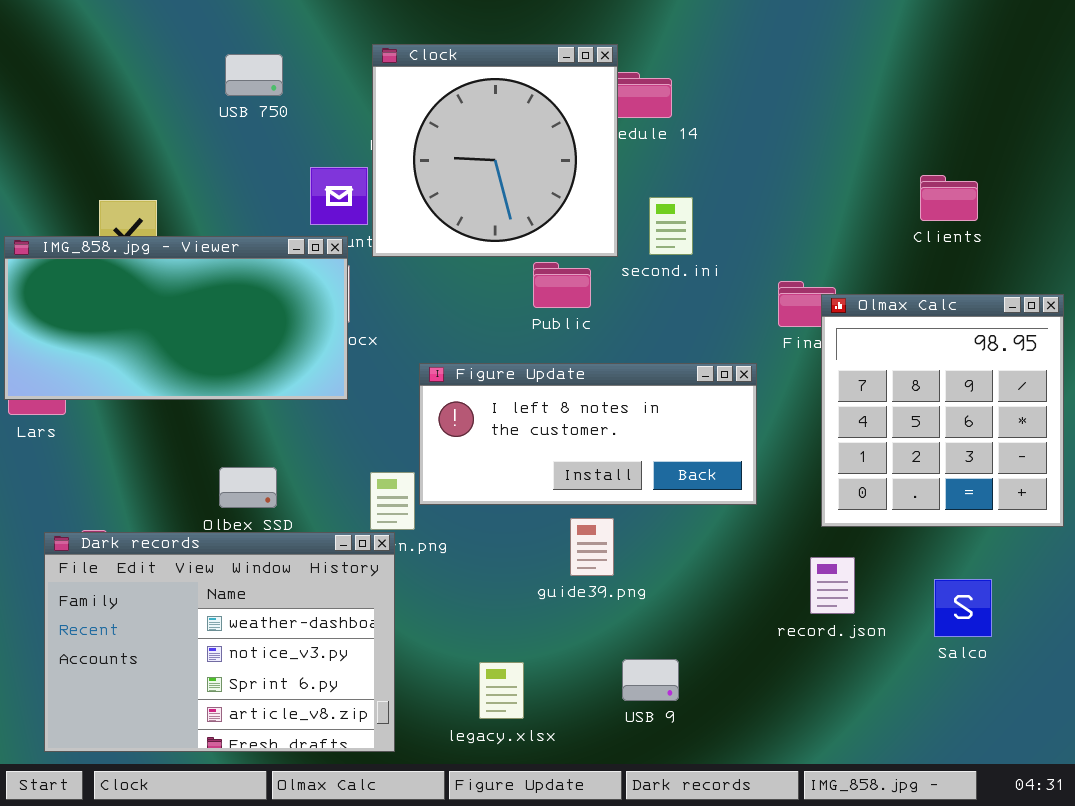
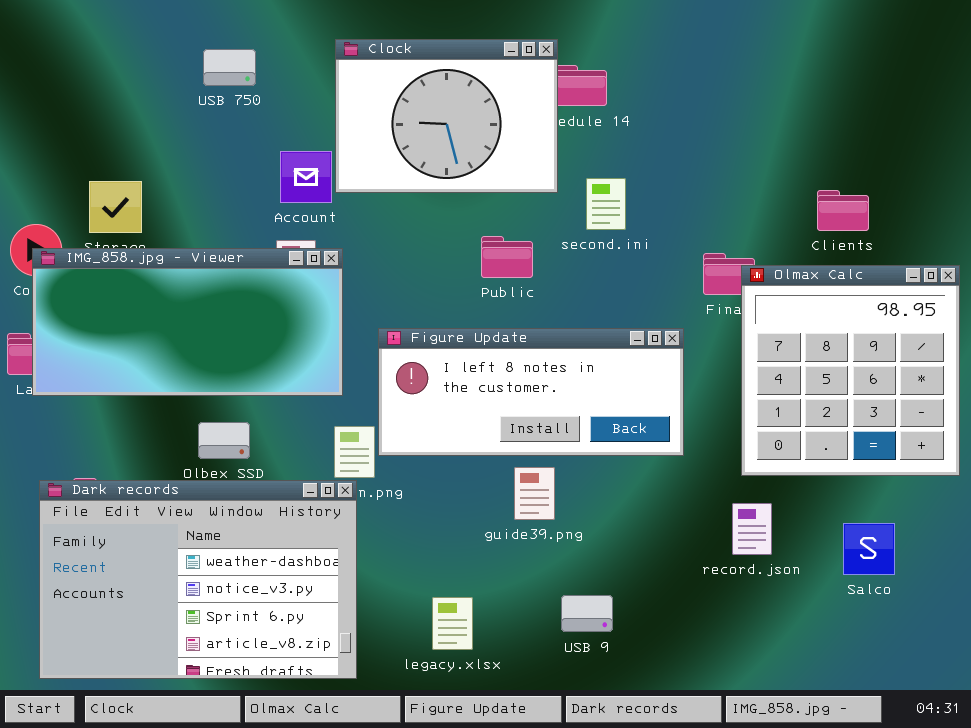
Clock: [372,44,618,257] -> [335,39,558,193], resized
Clients: [920,175,978,221] -> [817,190,869,231], moved
IMG_858.jpg - Viewer: [4,236,348,400] -> [32,248,343,396], moved

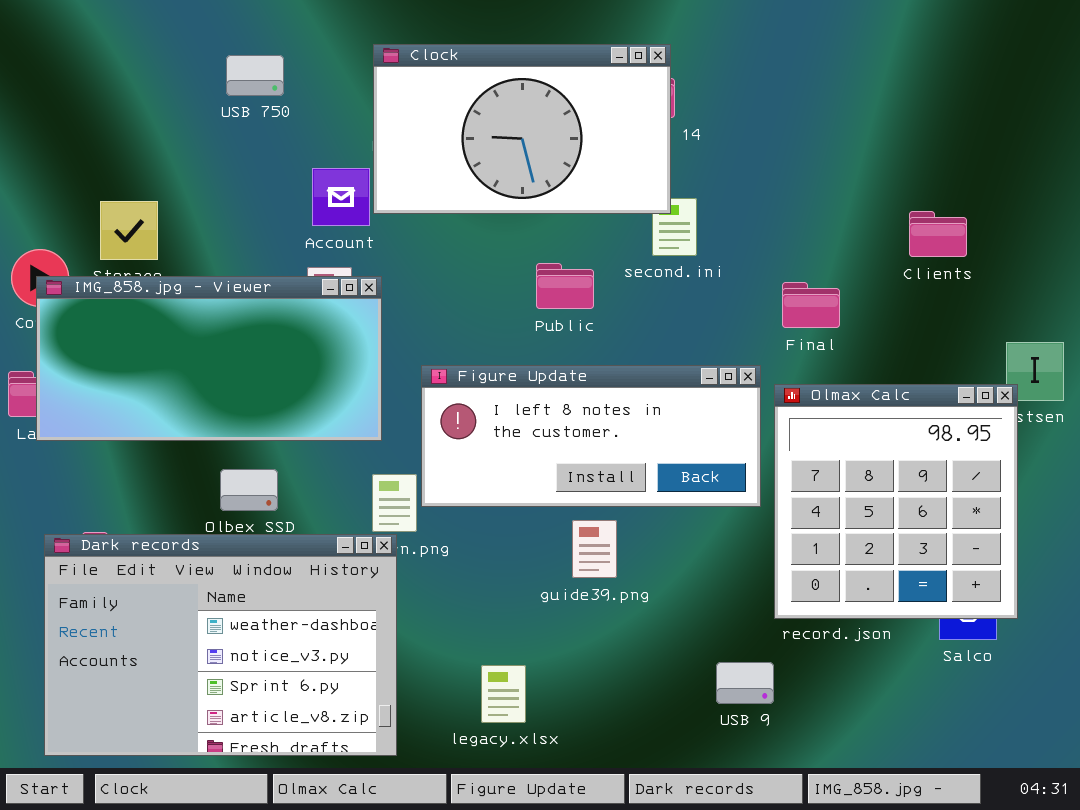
Clock: [335,39,558,193] -> [373,44,671,214], resized
Olmax Calc: [741,265,960,476] -> [774,384,1018,619], moved
USB 9: [561,595,613,632] -> [716,662,774,704], moved

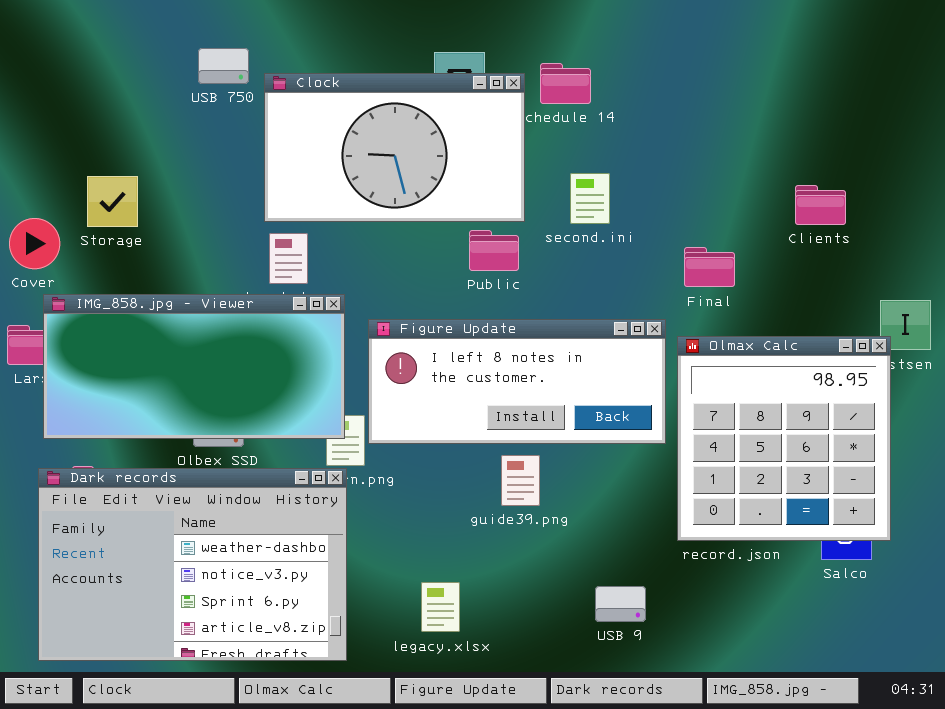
Clock: [373,44,671,214] -> [264,73,525,222], moved
IMG_858.jpg - Viewer: [36,276,382,441] -> [43,294,345,439], moved
USB 9: [716,662,774,704] -> [595,586,646,622], moved

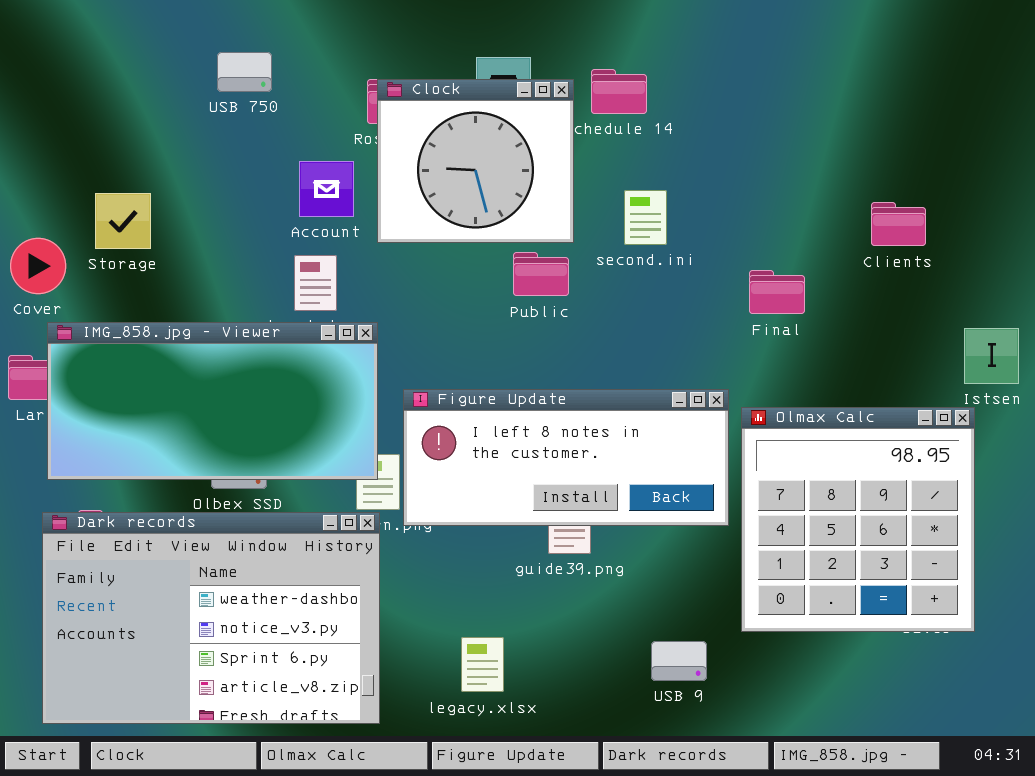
Clock: [264,73,525,222] -> [377,79,574,243], resized
Figure Update: [368,319,666,444] -> [403,389,729,526], moved
Olmax Calc: [677,336,891,541] -> [741,407,975,632], moved

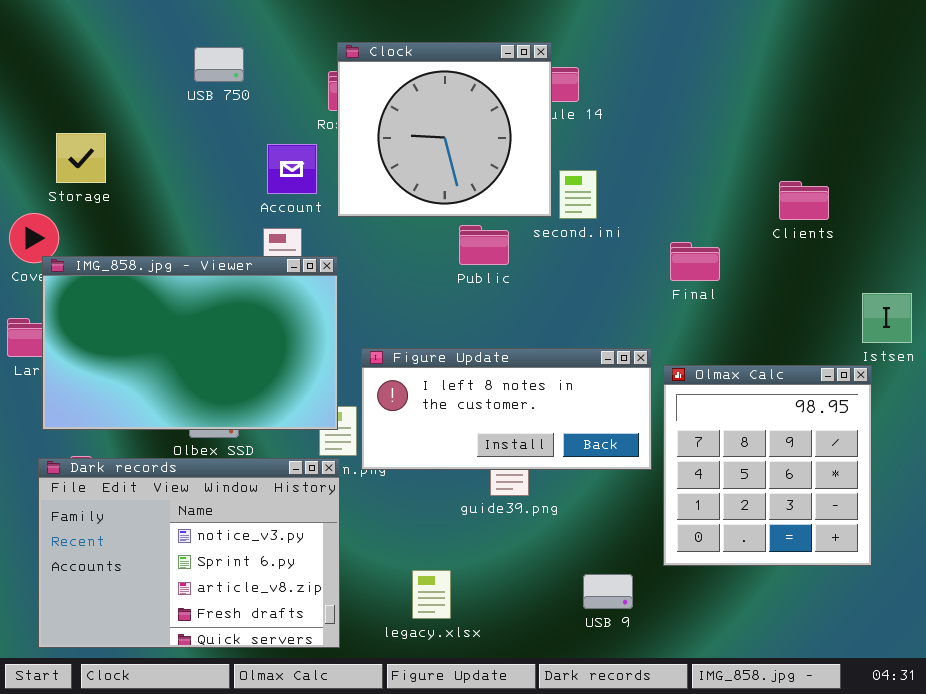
Clock: [377,79,574,243] -> [337,42,552,217], resized
Storage: [95,193,151,249] -> [56,133,106,183], moved
IMG_858.jpg - Viewer: [47,322,378,480] -> [42,256,338,430], resized
Dark records: [42,512,380,724] -> [38,458,340,648], scrolled down 1 row

